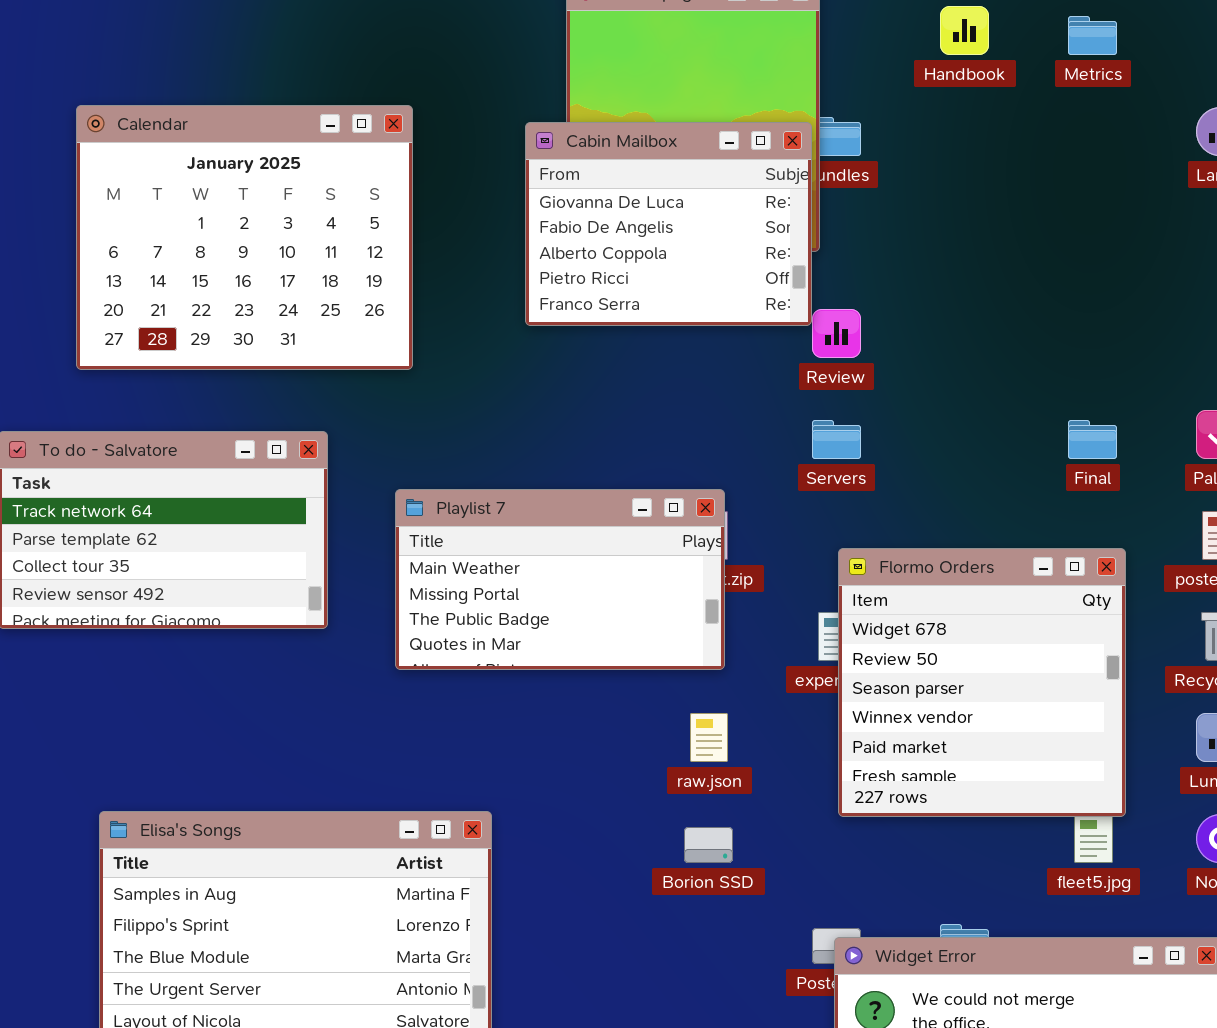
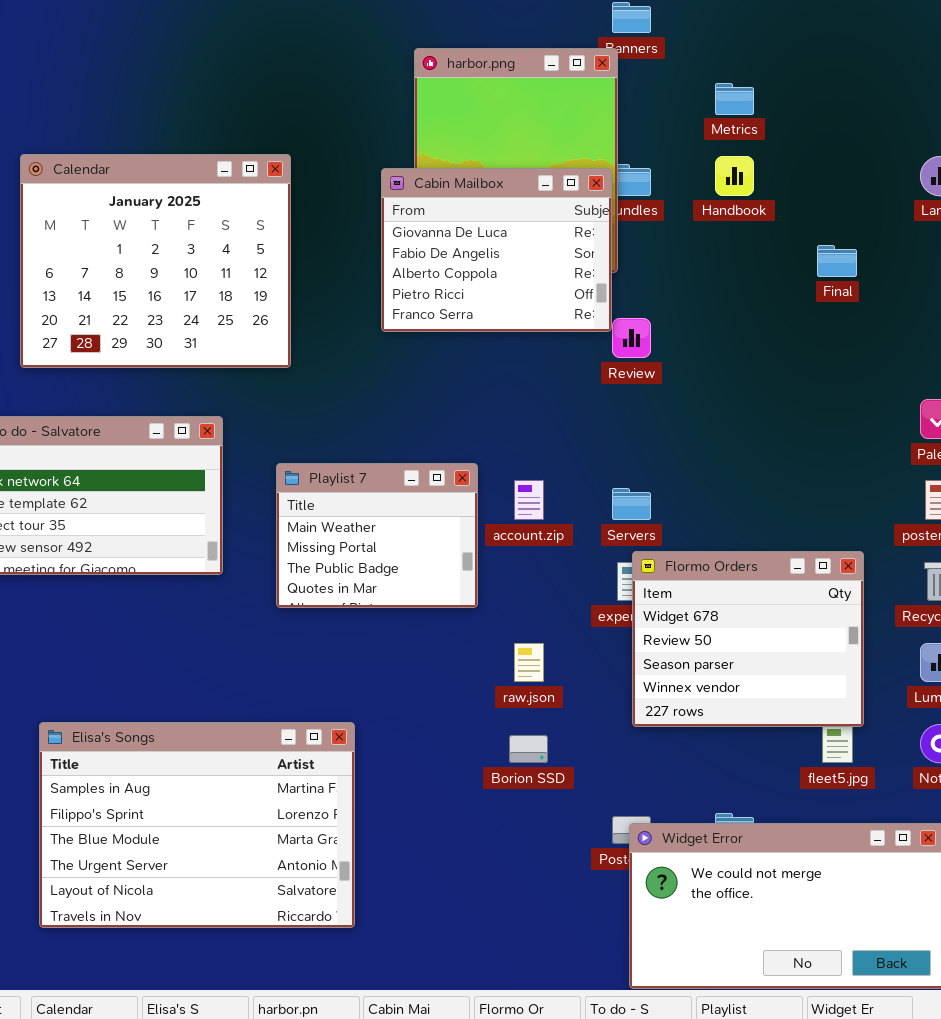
Handbook: [940,6,989,55] -> [715,156,754,196], moved
Metrics: [1068,16,1117,55] -> [715,83,754,115], moved
Servers: [812,420,861,459] -> [612,488,651,520], moved
Final: [1068,420,1117,459] -> [817,245,857,277], moved
Playlist 7: [395,489,725,670] -> [276,463,478,608], resized
Flormo Orders: [838,548,1126,817] -> [632,551,864,727], resized

